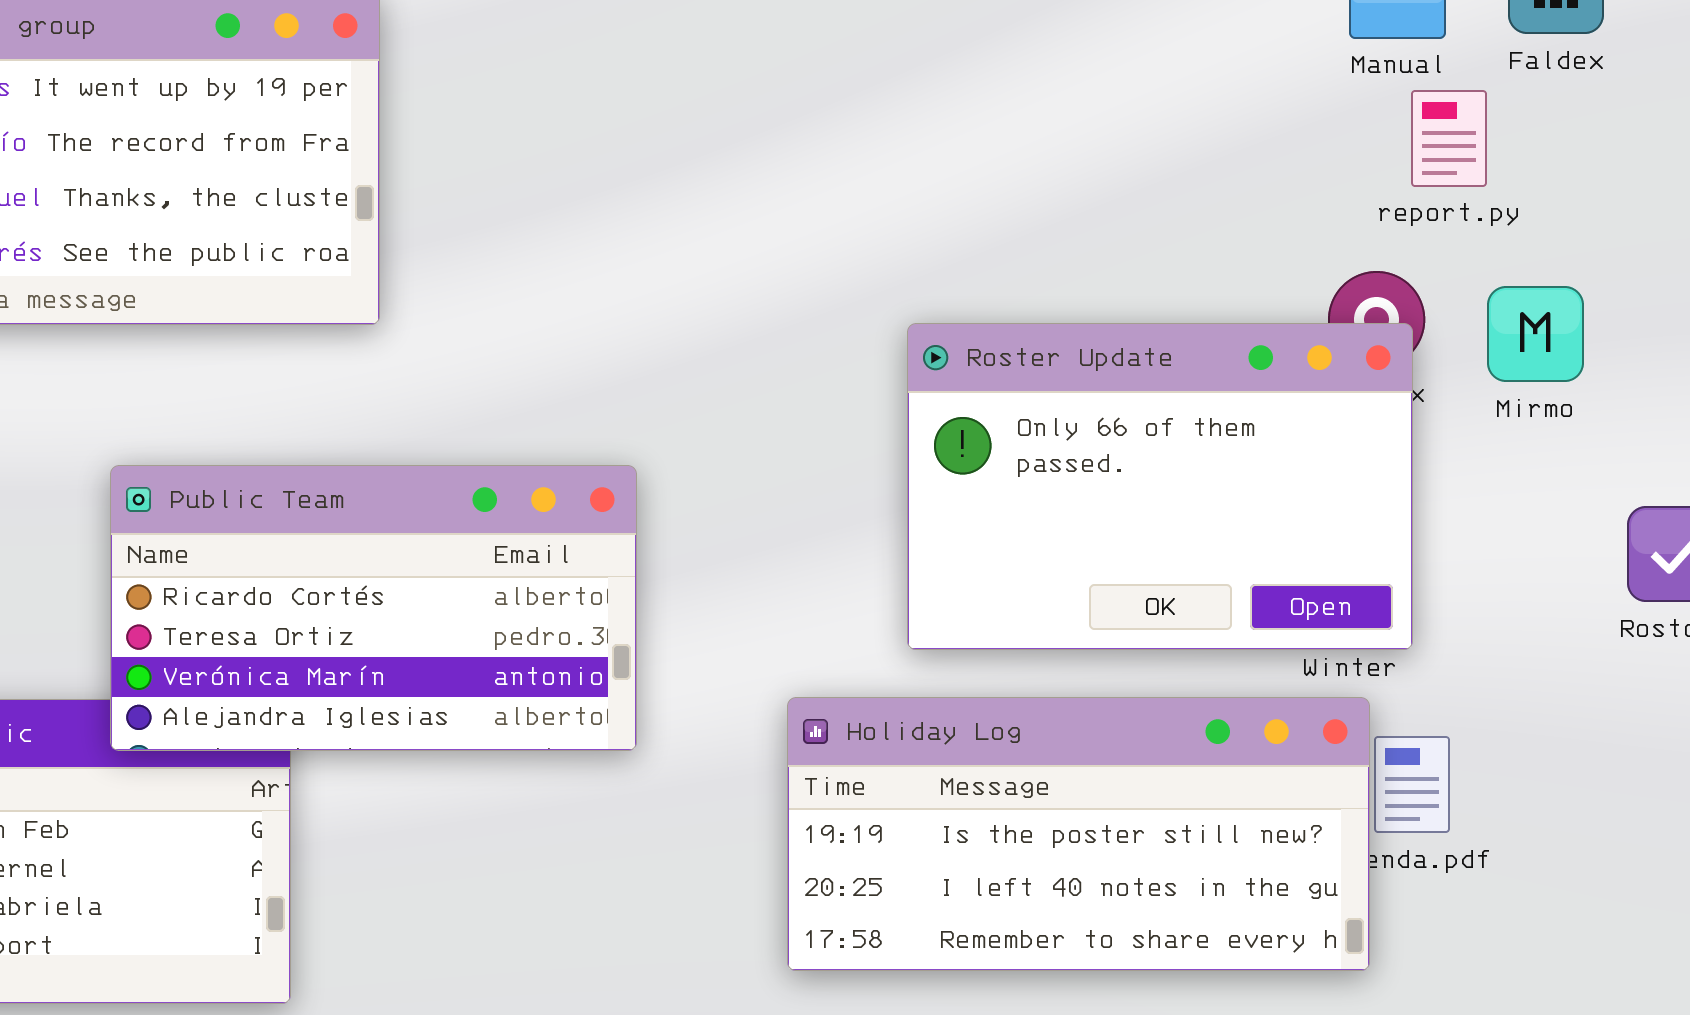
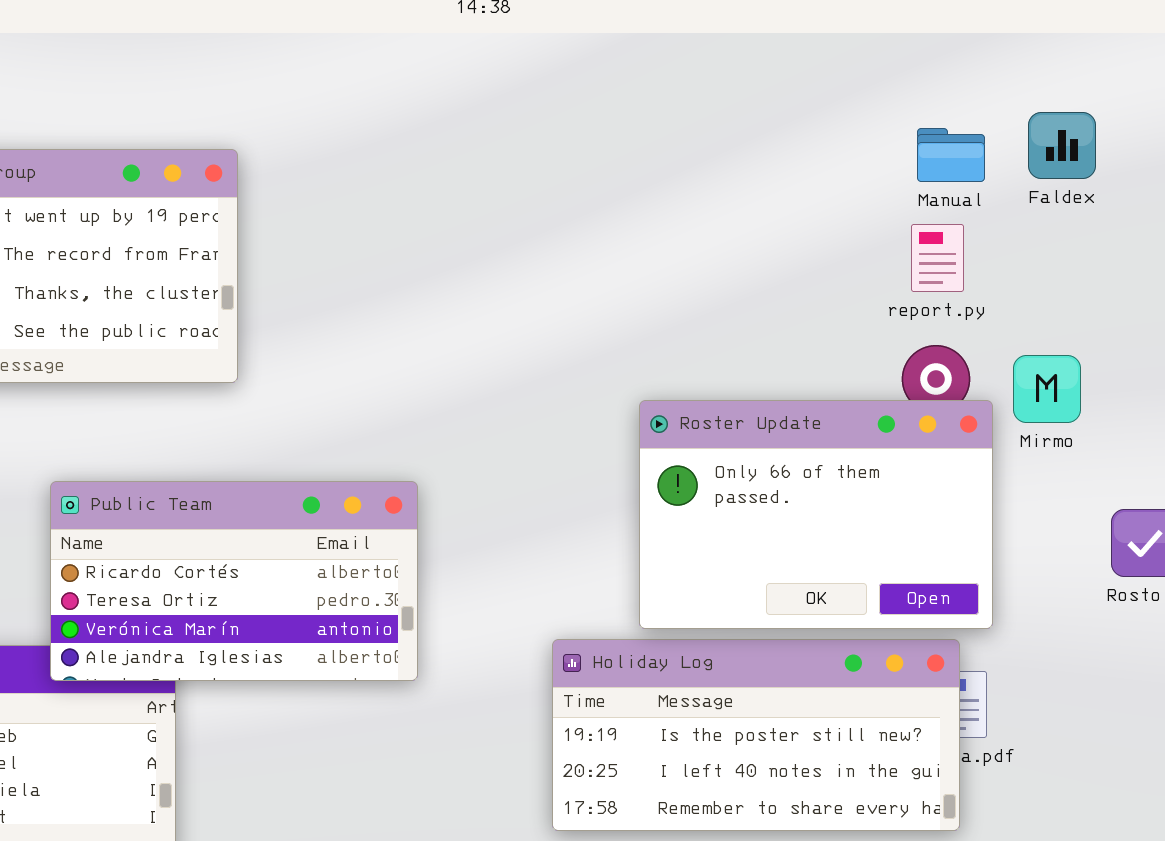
report.py: [1411,90,1487,187] -> [911,224,964,292], moved
Roster Update: [907,323,1413,650] -> [639,400,993,629], moved
Holiday Log: [787,697,1370,971] -> [552,639,960,831], moved

